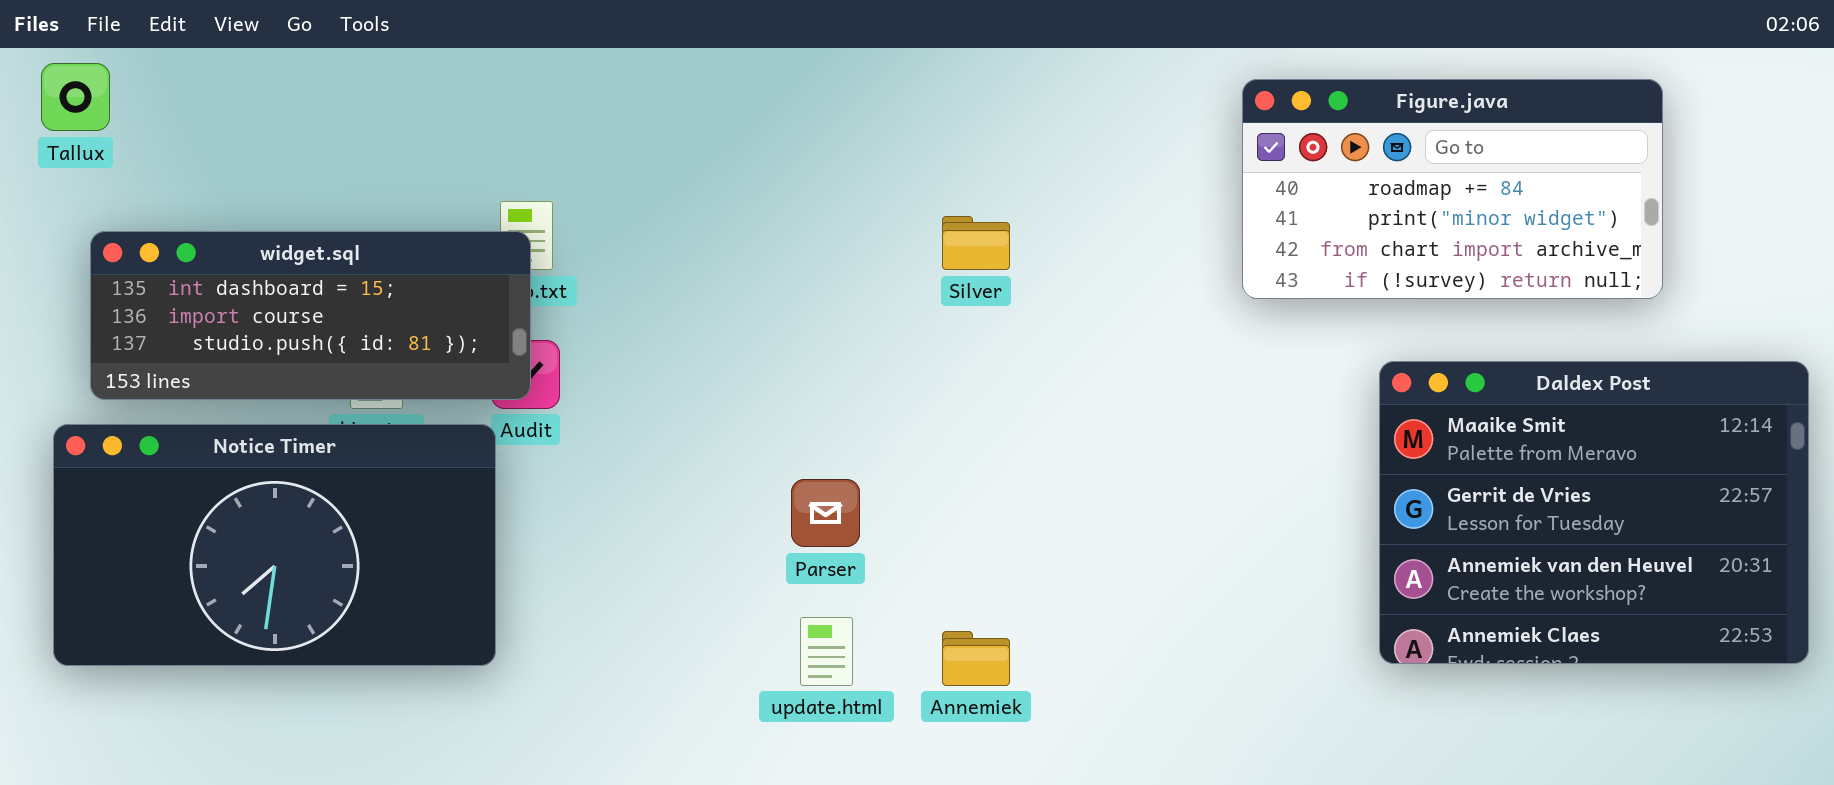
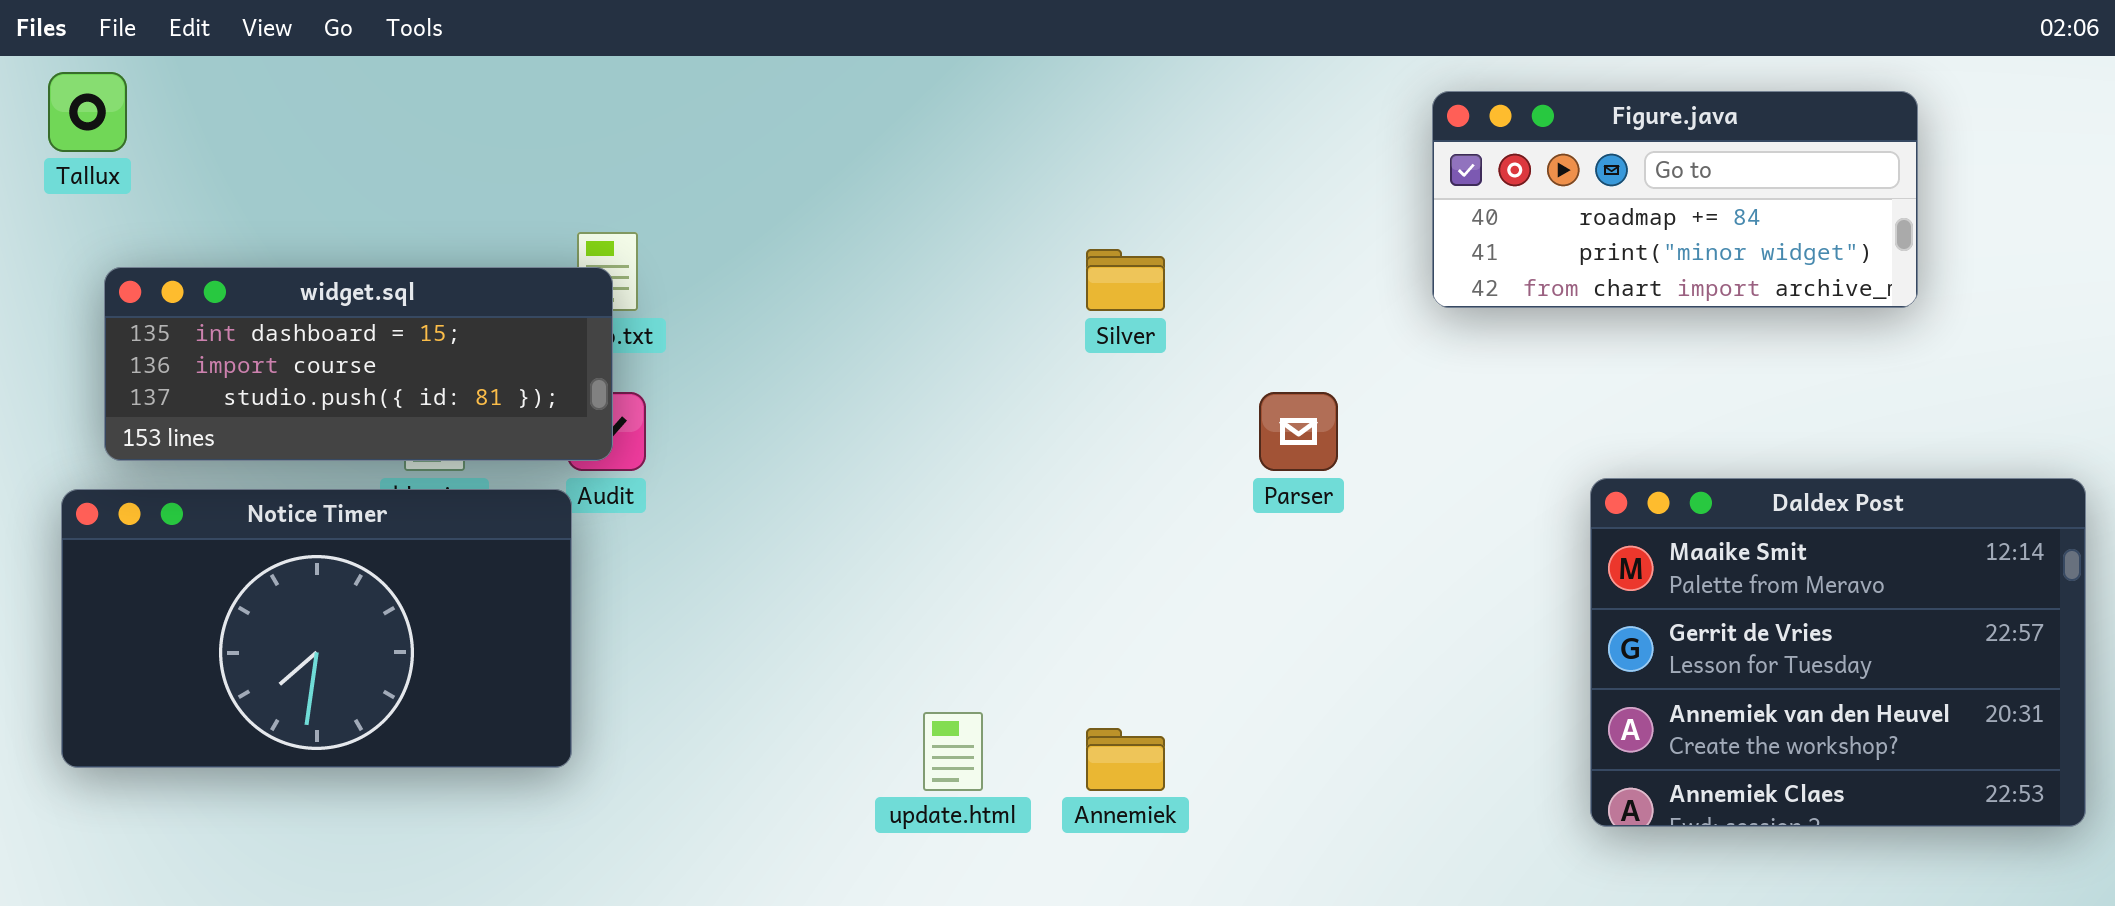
Figure.java: [1242,79,1663,299] -> [1432,91,1918,308], resized
Daldex Post: [1379,361,1809,664] -> [1590,478,2086,827], moved
Parser: [791,479,860,547] -> [1259,392,1338,471], moved

